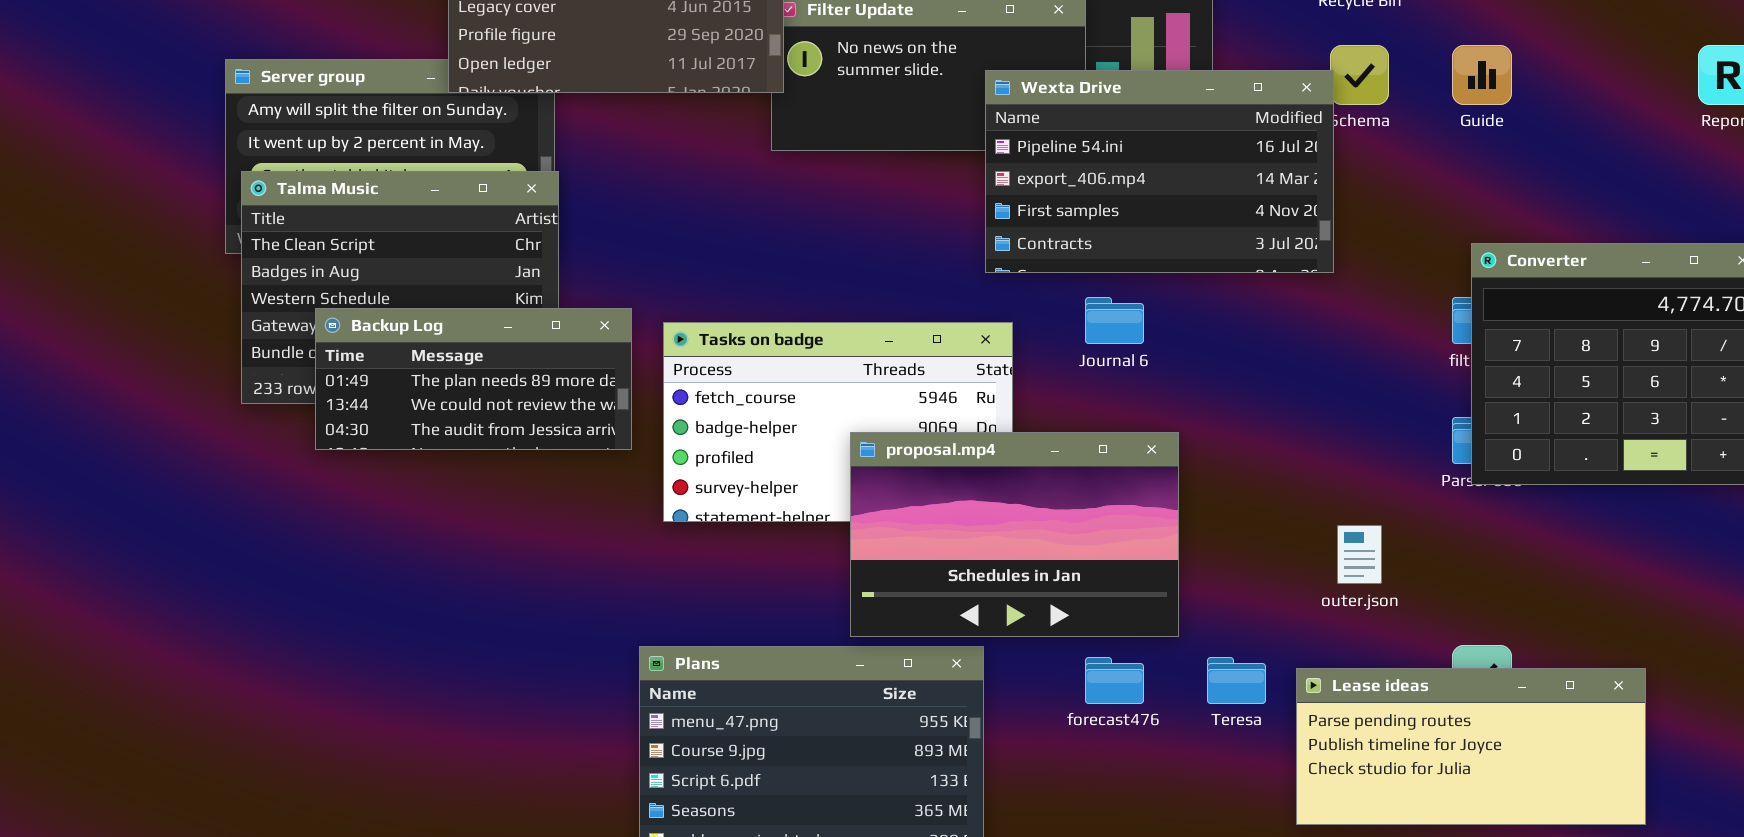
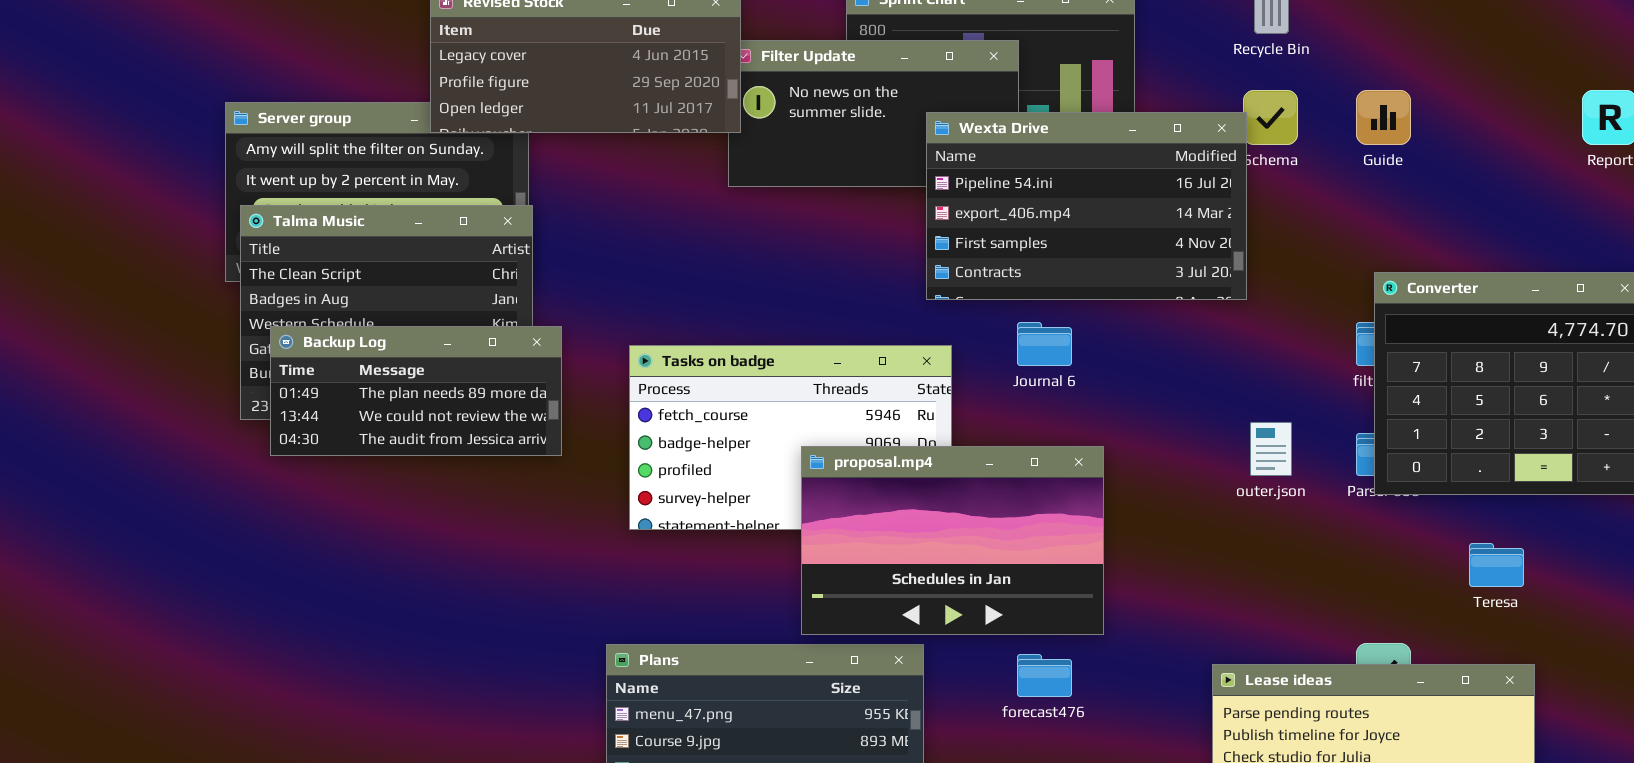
Backup Log: [315,308,632,450] -> [270,326,562,456], moved
outer.json: [1337,525,1382,584] -> [1250,422,1292,476], moved
Teresa: [1207,657,1266,704] -> [1469,543,1524,587], moved

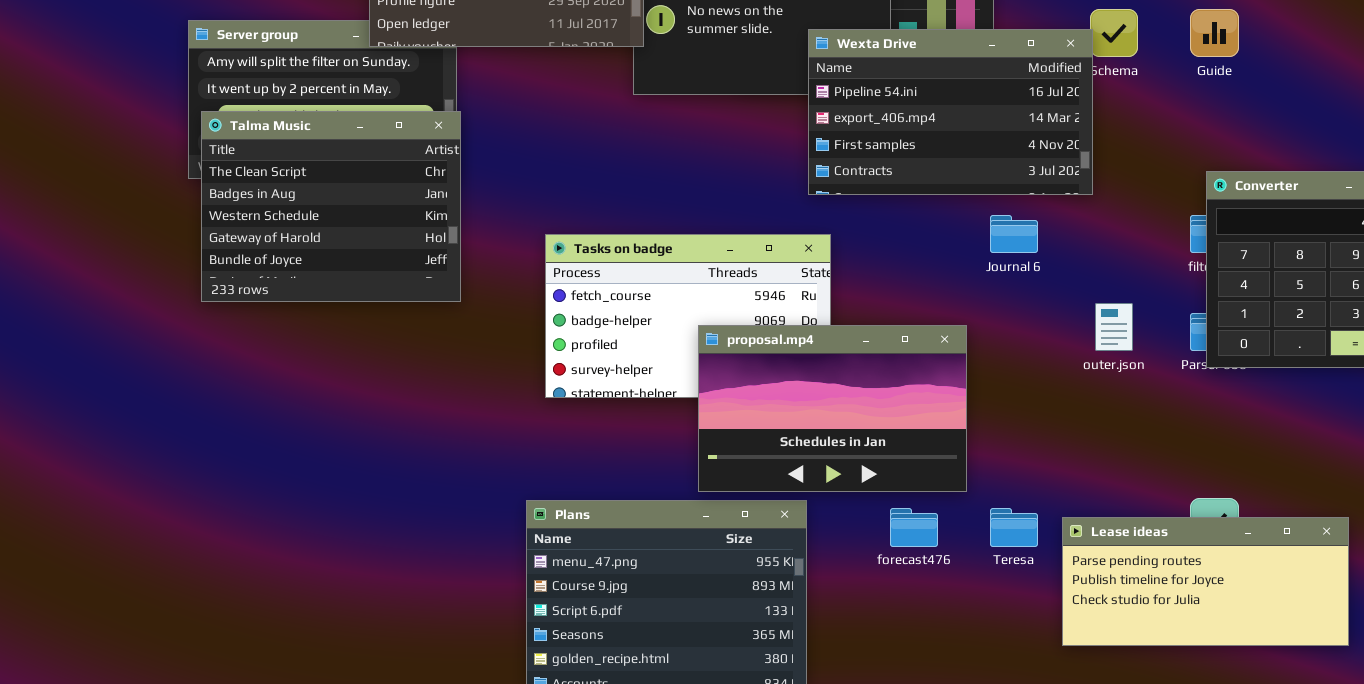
Journal 6: [1017,322,1072,366] -> [990,215,1038,253], moved
Backup Log: [270,326,562,456] -> none, closed
Teresa: [1469,543,1524,587] -> [990,508,1038,547], moved

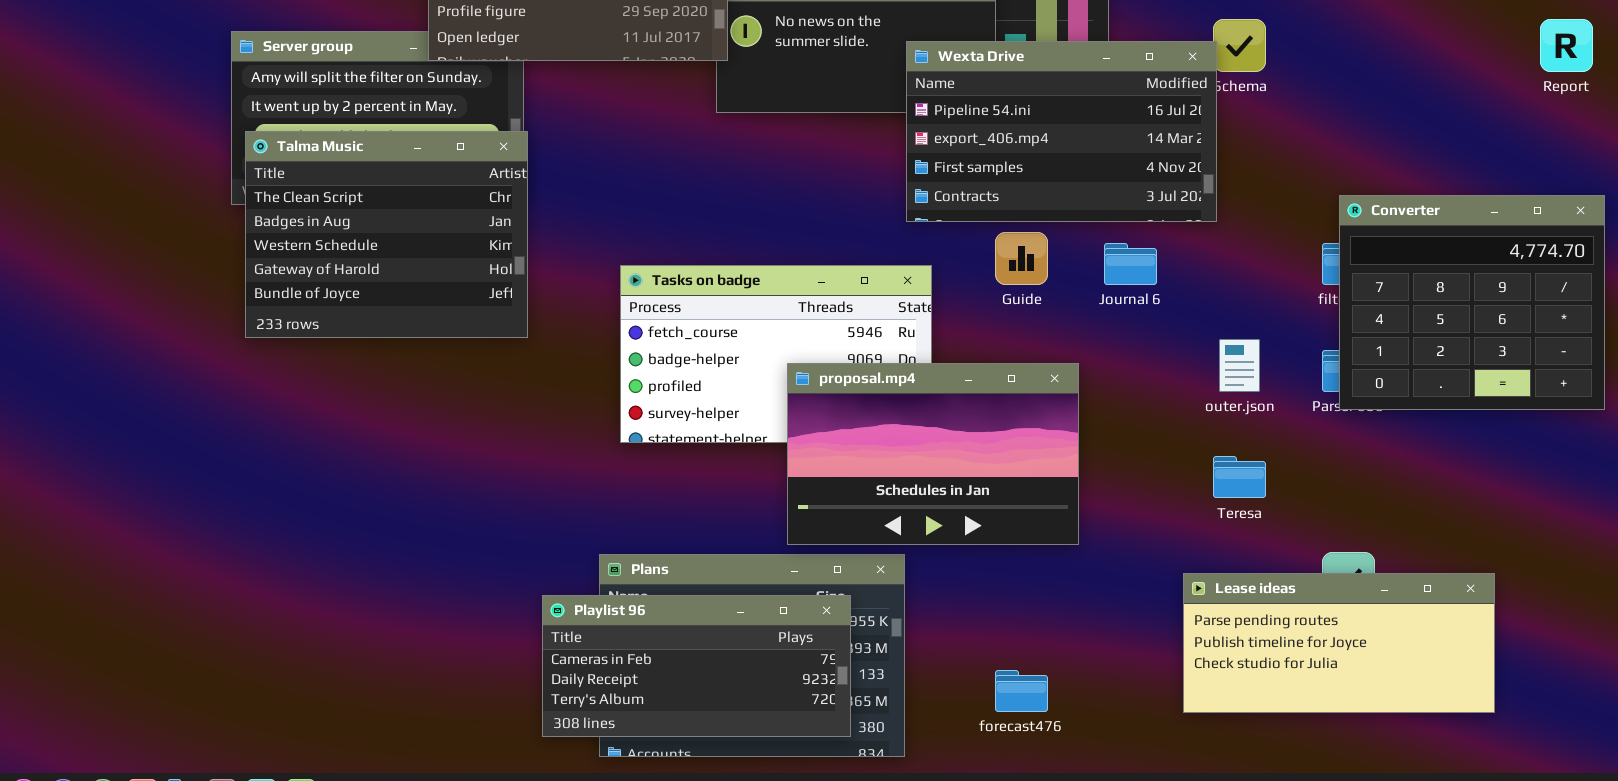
Guide: [1190,9,1239,57] -> [995,232,1048,285], moved
forecast476: [890,508,938,547] -> [995,670,1048,712], moved
Teresa: [990,508,1038,547] -> [1213,456,1266,498], moved
Playlist 96: none -> [542,595,851,737], opened

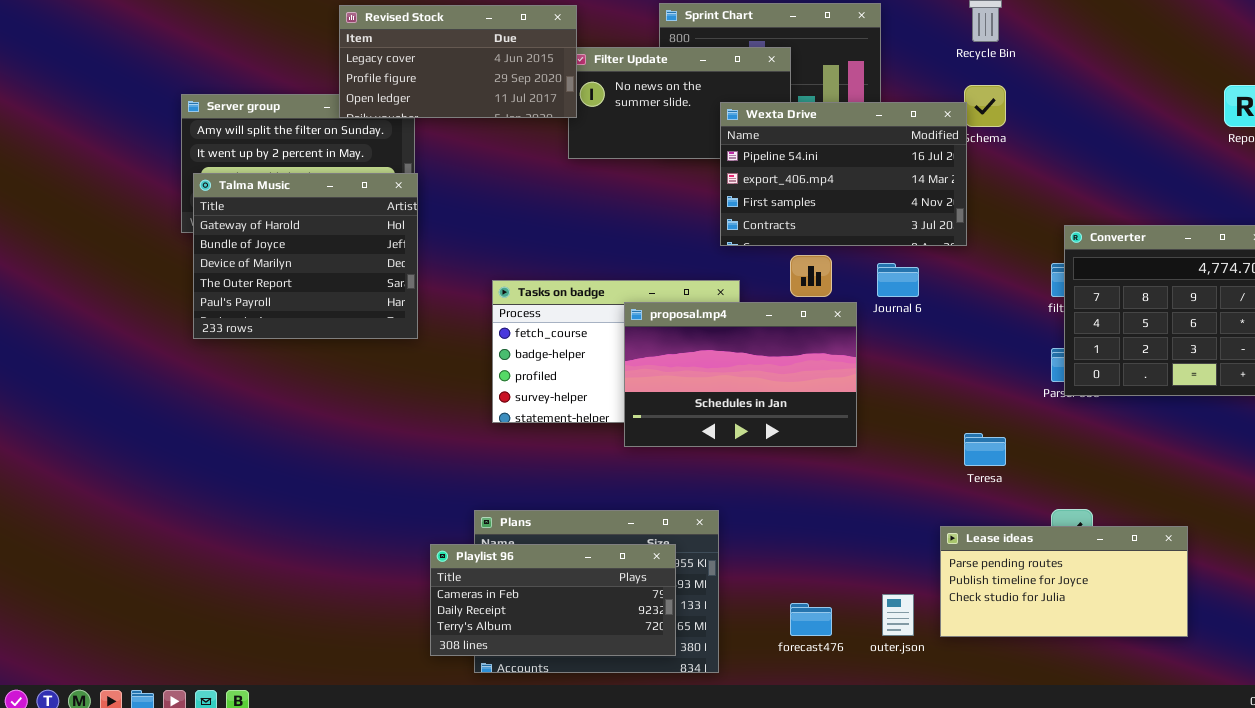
Talma Music: [245,131,528,338] -> [193,173,418,339], scrolled down 3 rows
outer.json: [1219,339,1260,392] -> [882,594,914,636], moved
proposal.mp4: [787,363,1079,545] -> [624,302,857,447], moved

